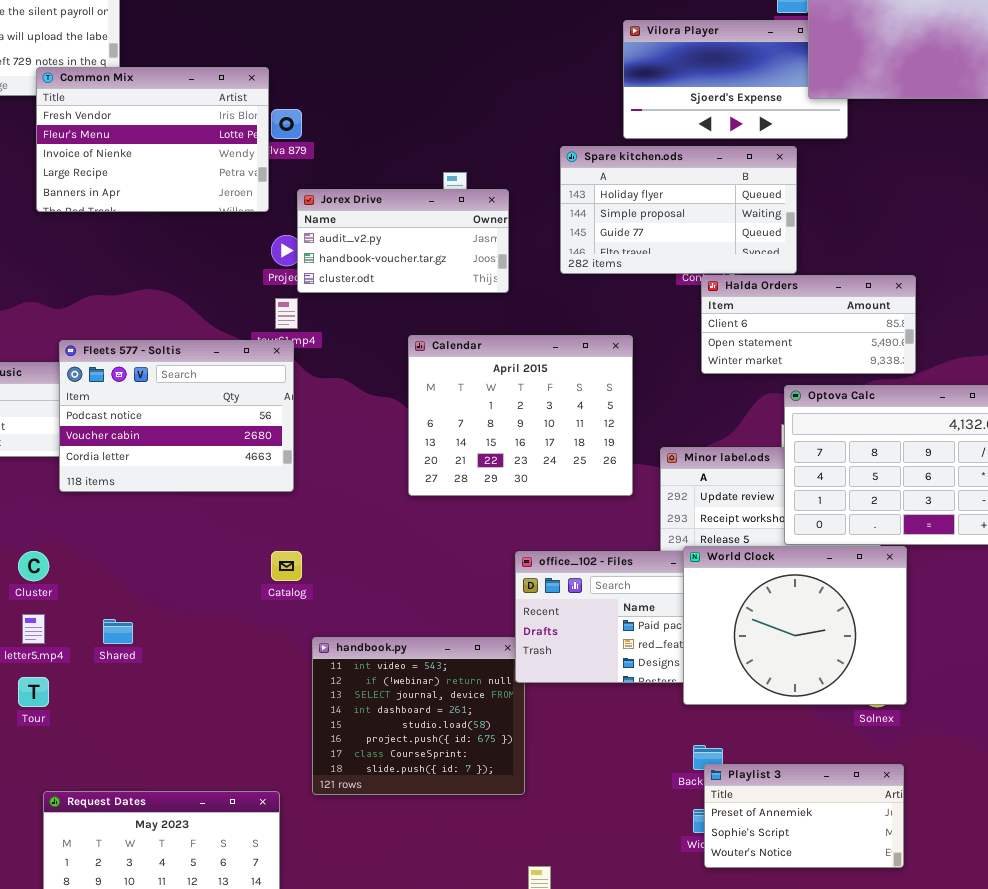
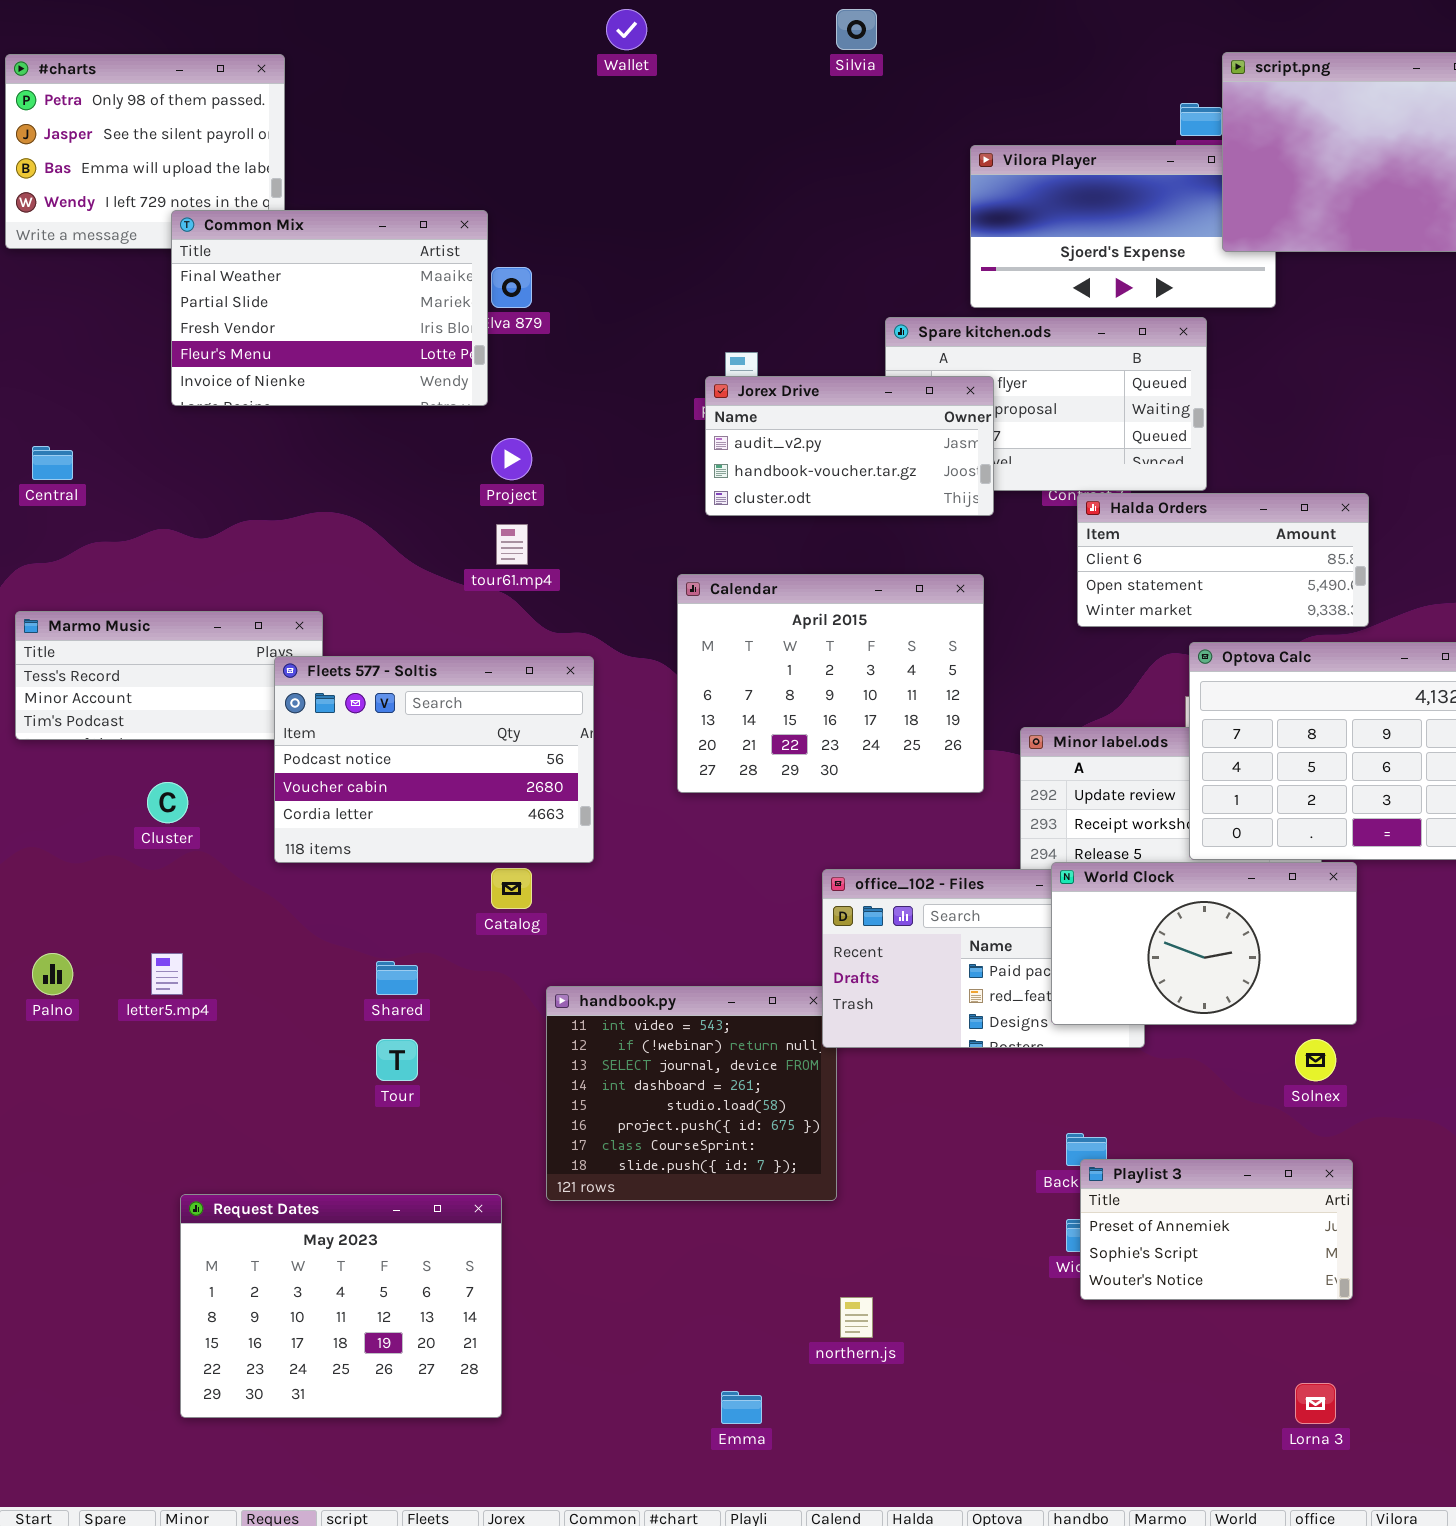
Common Mix: [36,67,269,212] -> [171,210,488,406], scrolled up 2 rows
Jorex Drive: [297,189,509,293] -> [705,376,994,516], moved
Fleets 577 - Soltis: [59,340,294,492] -> [274,656,594,863], moved
World Clock: [683,546,907,705] -> [1051,862,1357,1025], resized
Cluster: [18,551,49,581] -> [147,782,188,823], moved
Shared: [103,619,133,644] -> [376,961,418,995], moved
Tour: [18,677,49,707] -> [376,1039,418,1081], moved

